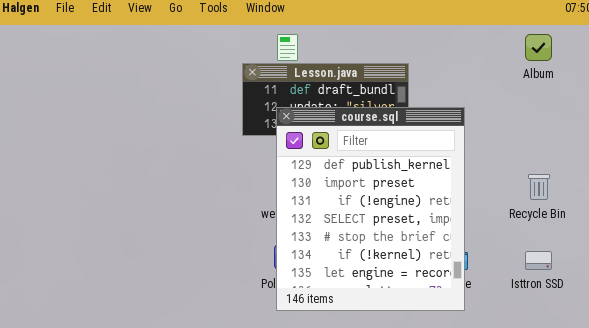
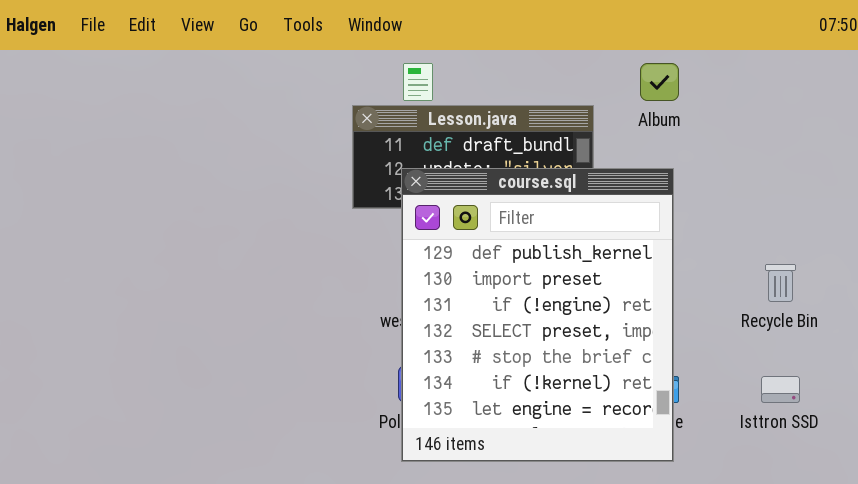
Album: [525,34,552,61] -> [640,63,679,101], moved

